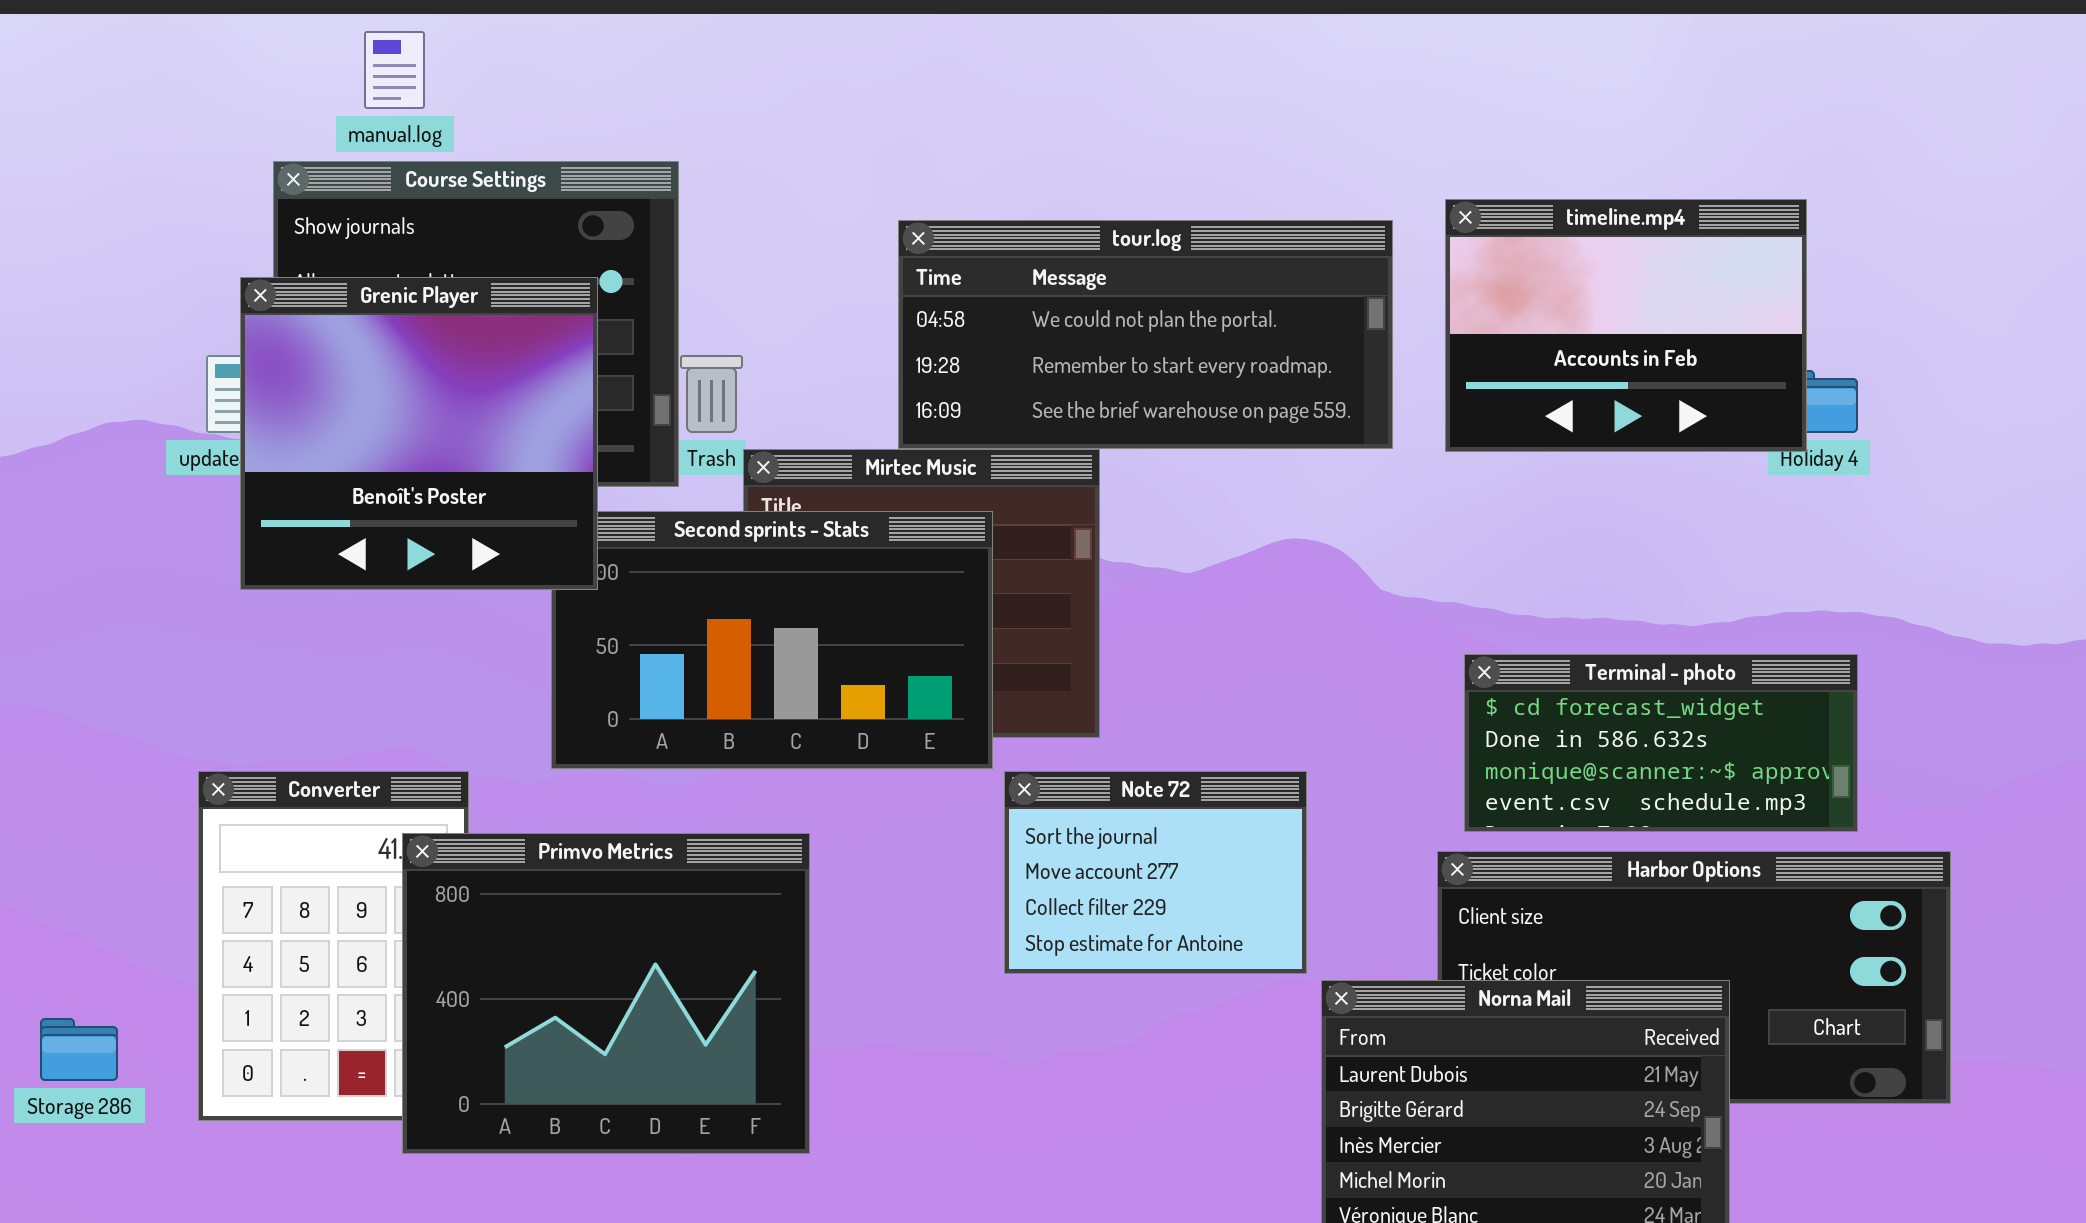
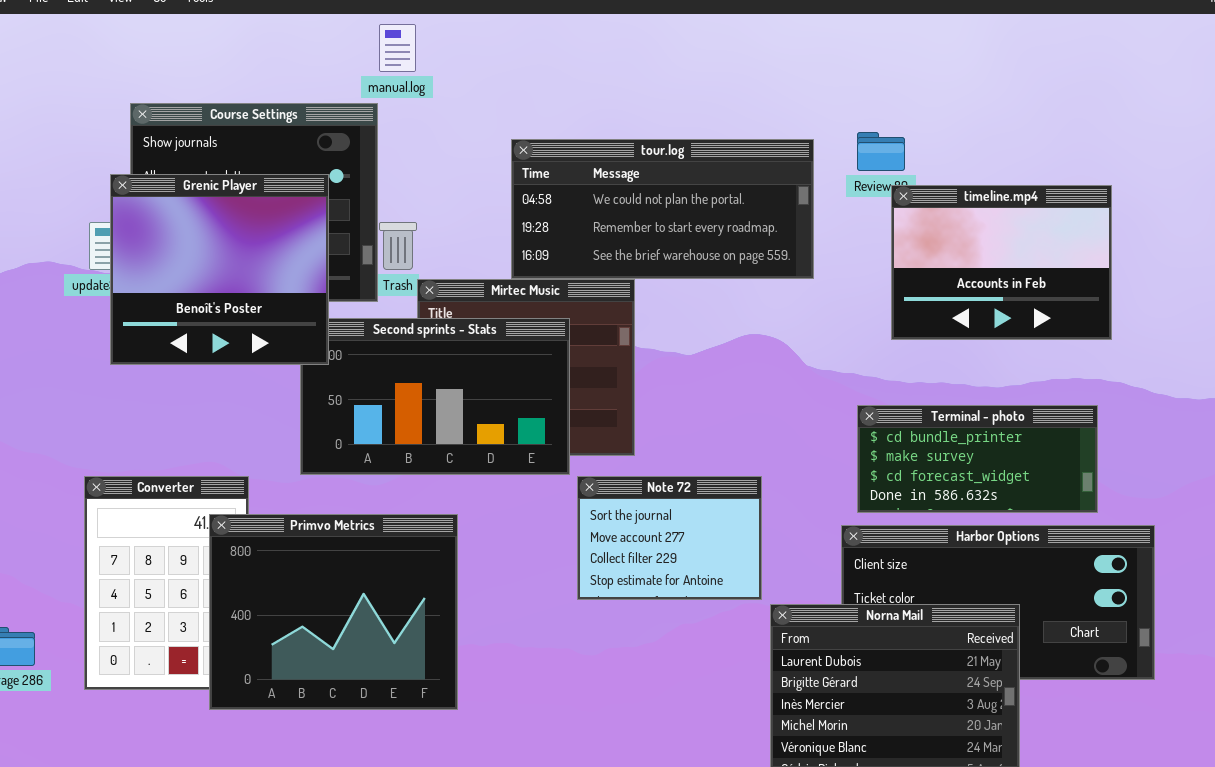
manual.log: [364,31,425,109] -> [379,24,416,72], moved
timeline.mp4: [1445,199,1807,452] -> [891,185,1112,340], moved
Terminal - photo: [1464,654,1858,832] -> [857,405,1098,513], scrolled up 2 rows

